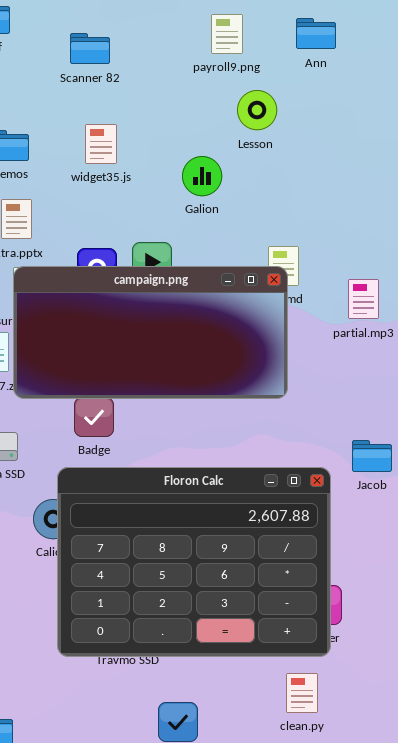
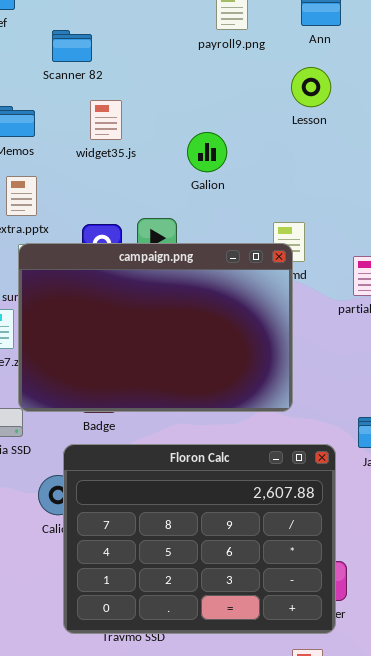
Scanner 82: [70,33,110,64] -> [52,30,92,62], moved
Lesson: [237,90,277,130] -> [291,67,331,107], moved
campaign.png: [13,266,288,399] -> [18,243,293,412], resized

